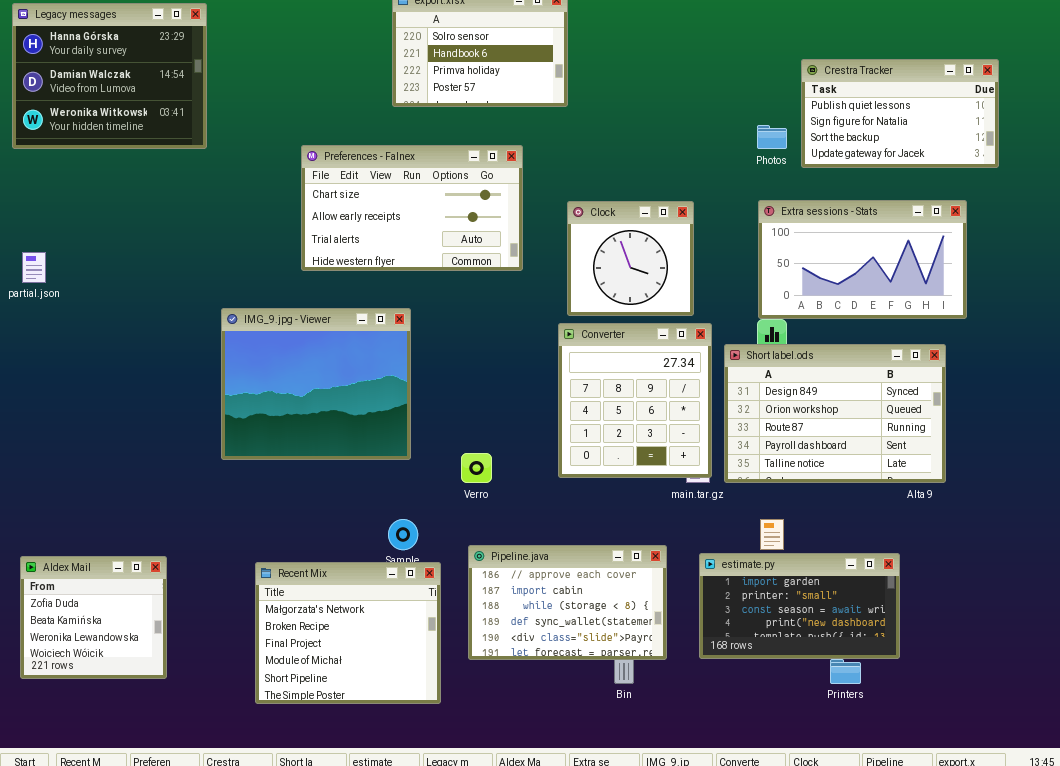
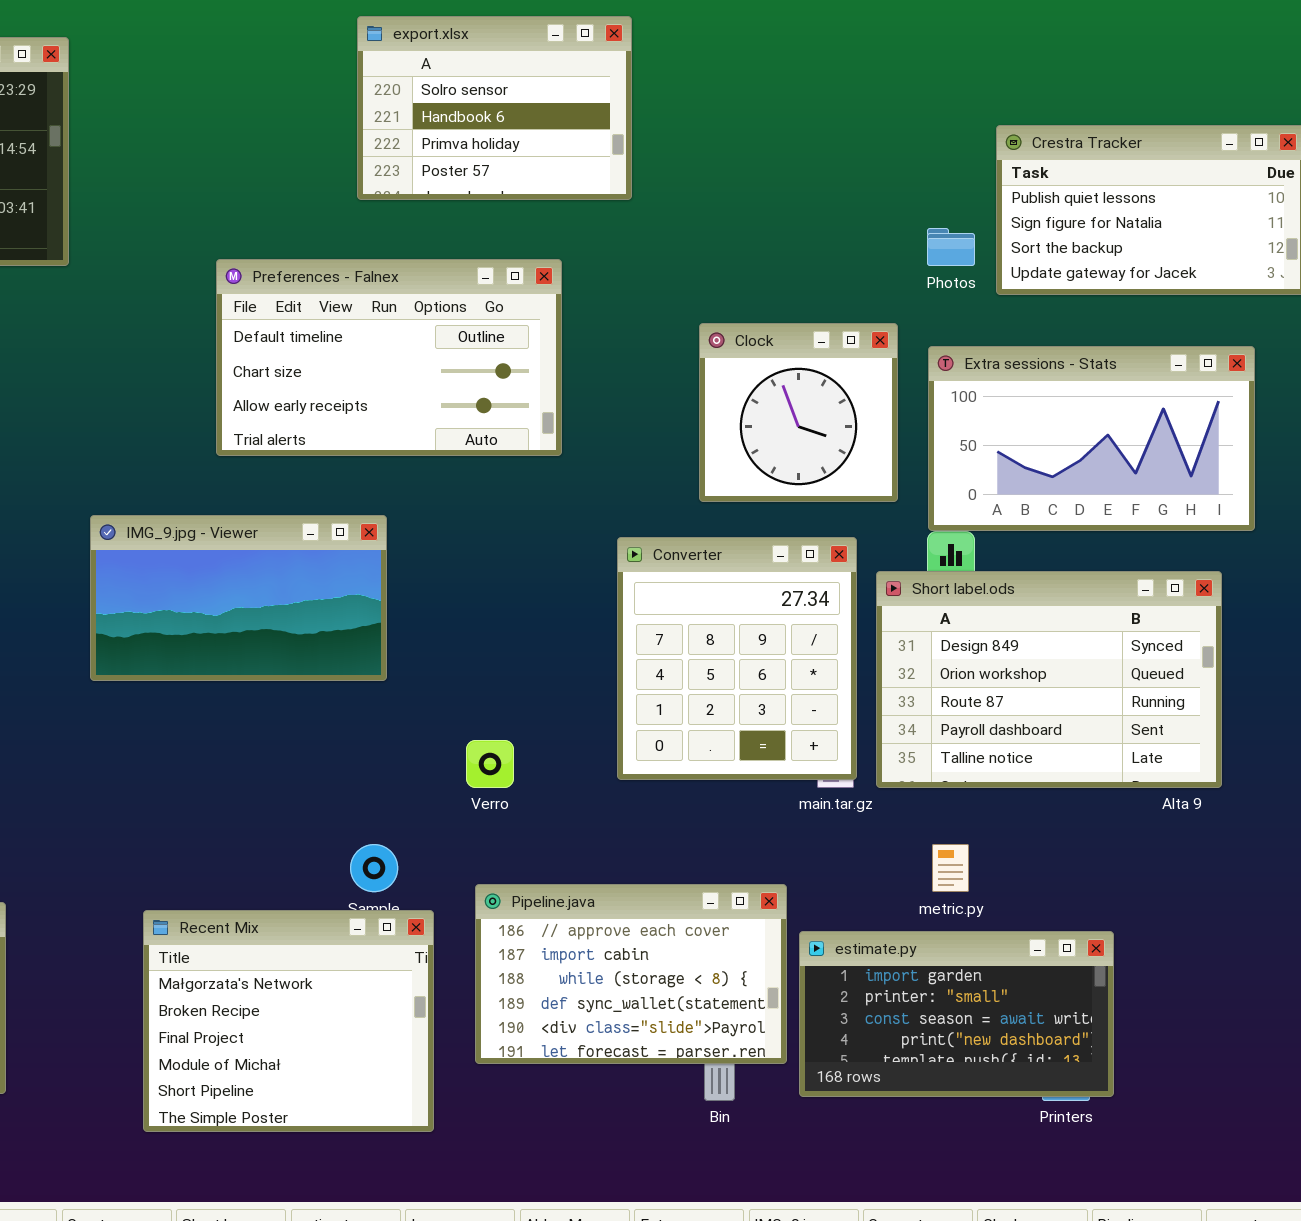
Preferences - Falnex: [301,145,523,271] -> [216,259,562,456], scrolled up 1 row
Clock: [567,201,694,316] -> [699,323,898,502], moved
IMG_9.jpg - Viewer: [221,308,411,460] -> [90,515,387,681], resized
estimate.py: [699,553,900,659] -> [799,931,1114,1097], moved

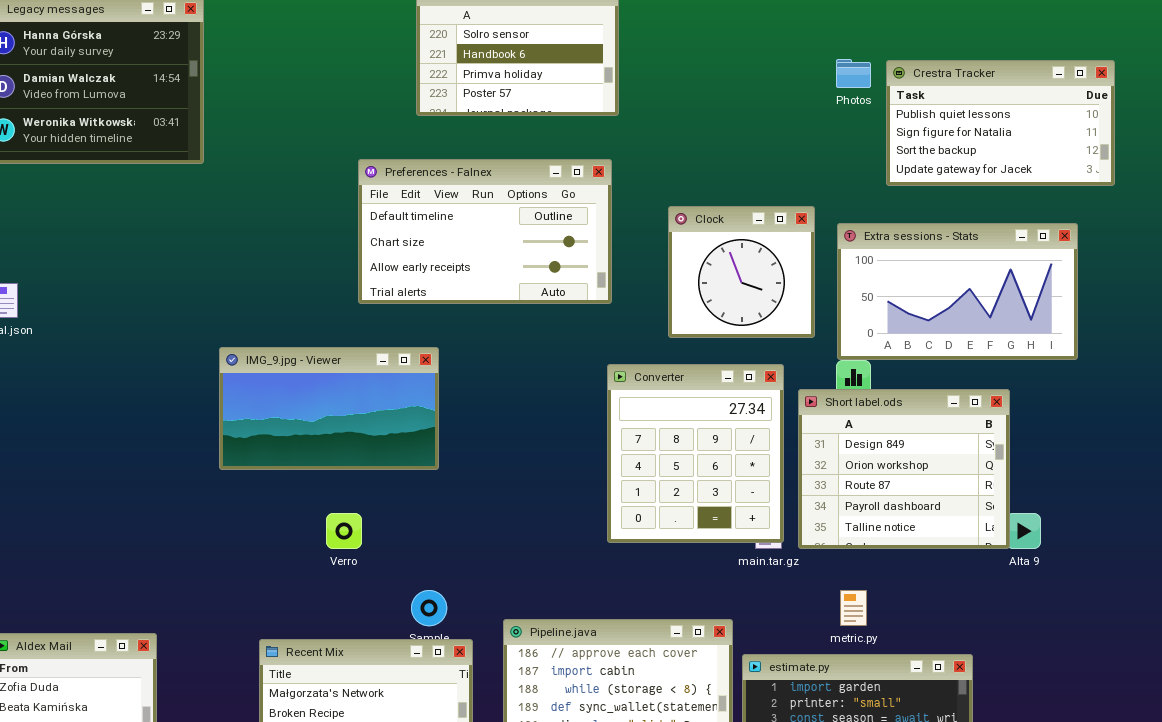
Photos: [927,228,975,266] -> [836,59,871,88], moved
Preferences - Falnex: [216,259,562,456] -> [358,159,612,304], moved
Short label.ods: [876,571,1222,788] -> [798,389,1010,549], resized
Verro: [466,740,514,788] -> [326,513,362,549], moved

